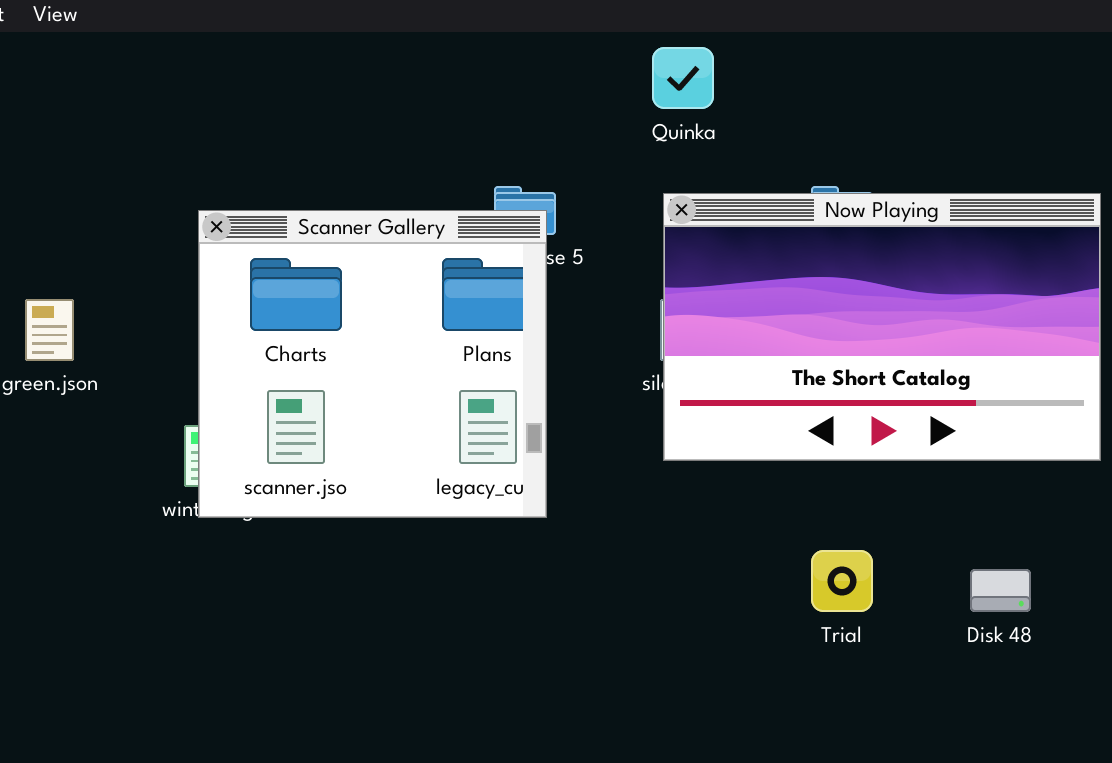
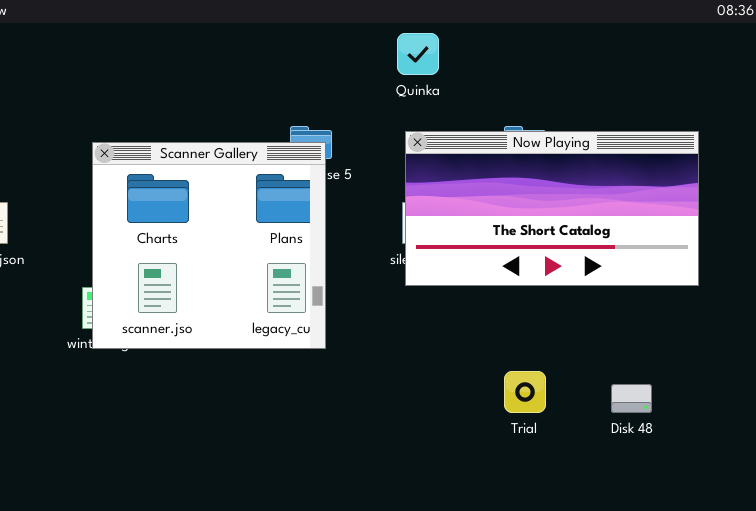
Now Playing: [663,193,1101,461] -> [405,131,699,286], resized

